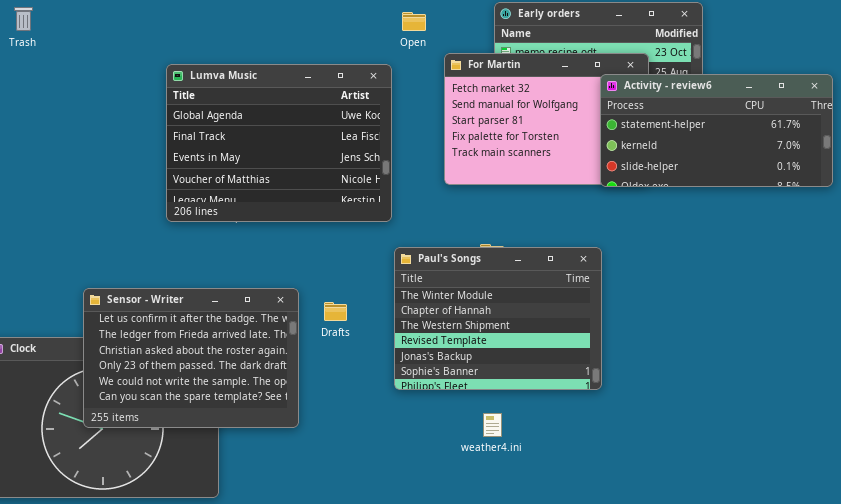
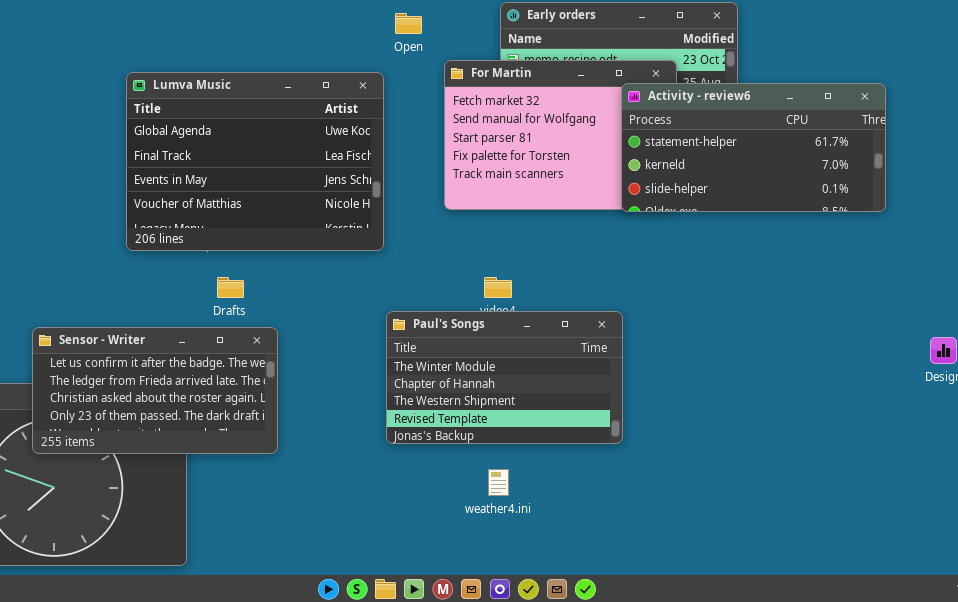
Paul's Songs: [394,247,602,390] -> [386,311,623,444], resized
Sensor - Writer: [83,288,299,428] -> [32,327,278,454], resized
Drafts: [324,302,347,321] -> [217,277,244,298], moved

